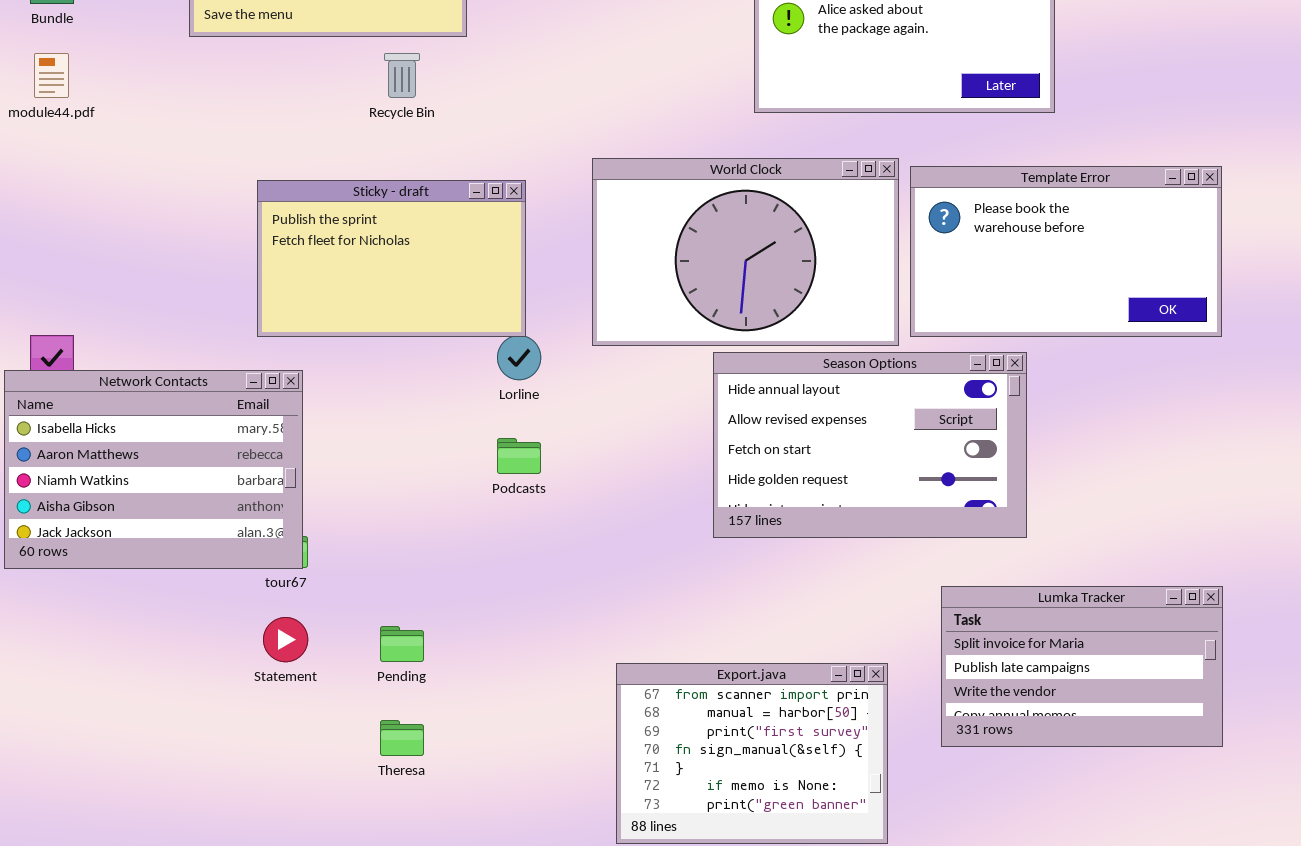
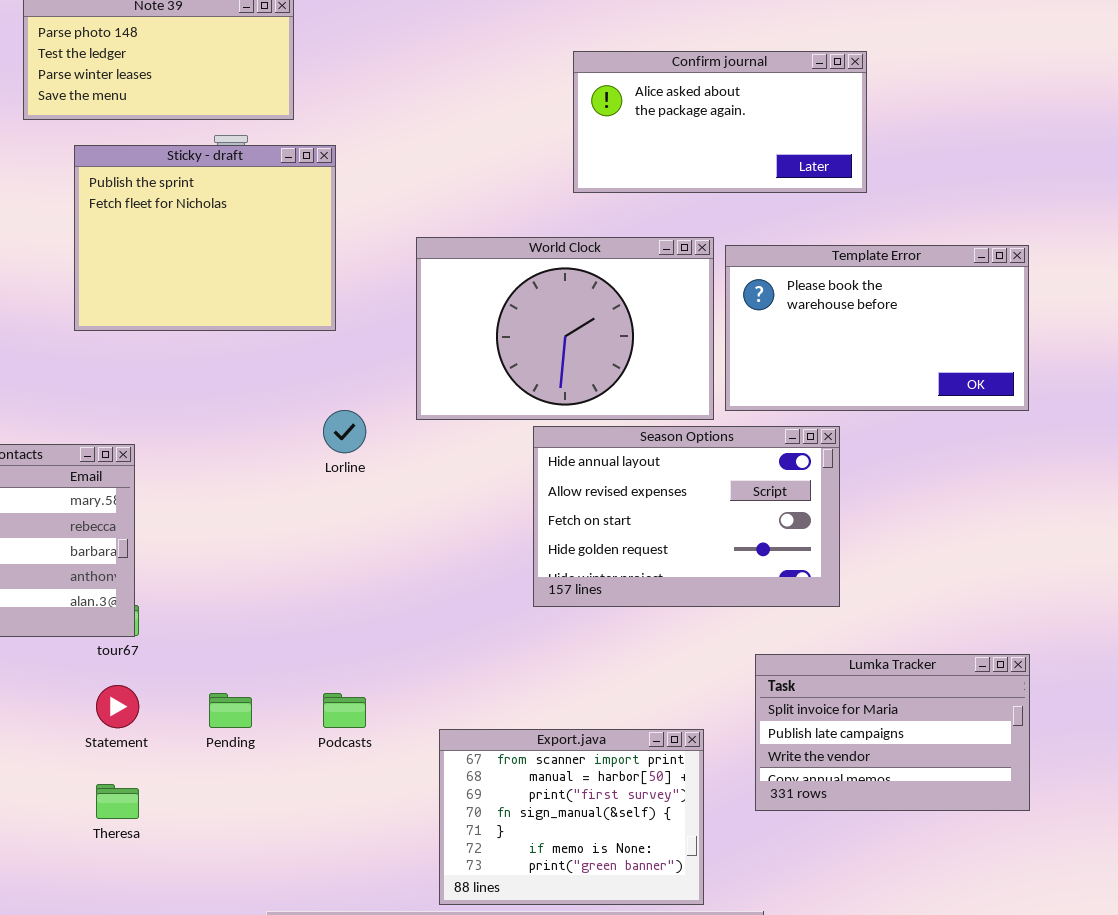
Sticky - draft: [257,180,526,337] -> [74,145,336,331], moved, resized
Podcasts: [497,438,541,474] -> [323,693,366,728], moved
Theresa: [380,720,424,756] -> [96,784,139,819], moved

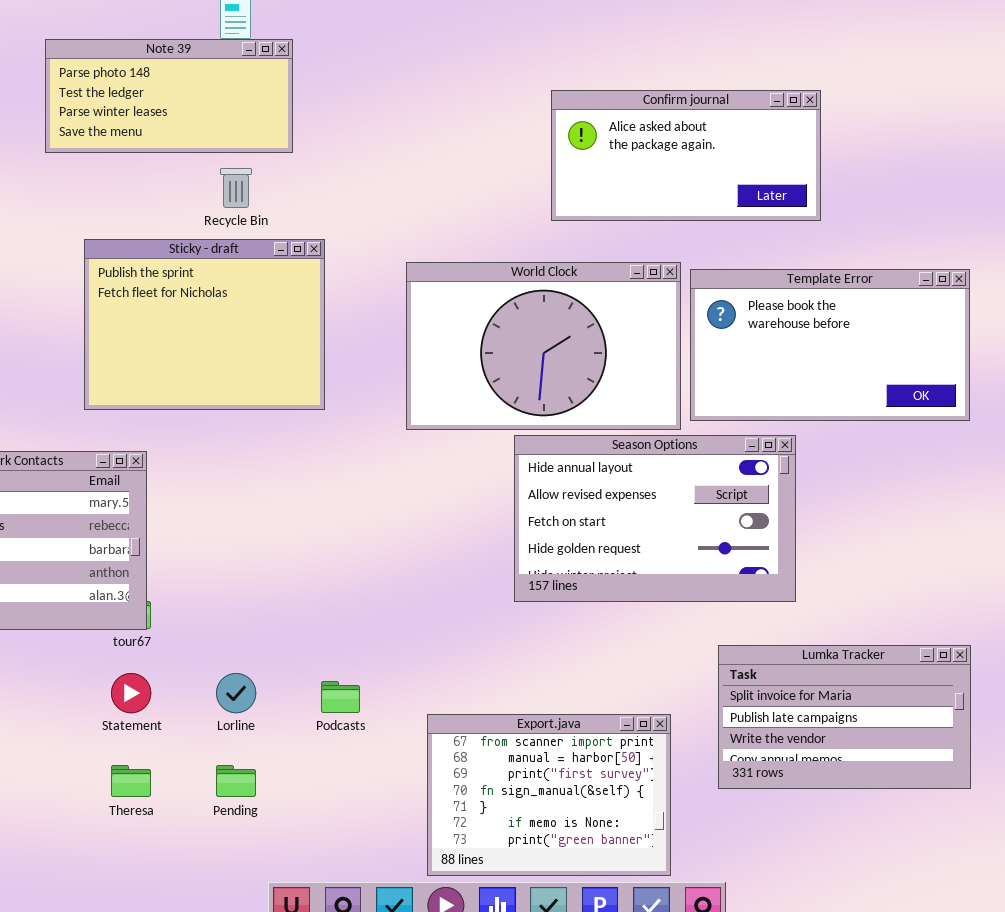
Sticky - draft: [74,145,336,331] -> [84,239,325,410], moved
Lorline: [323,410,366,453] -> [216,673,256,713], moved
Pending: [209,693,252,728] -> [216,765,256,797], moved

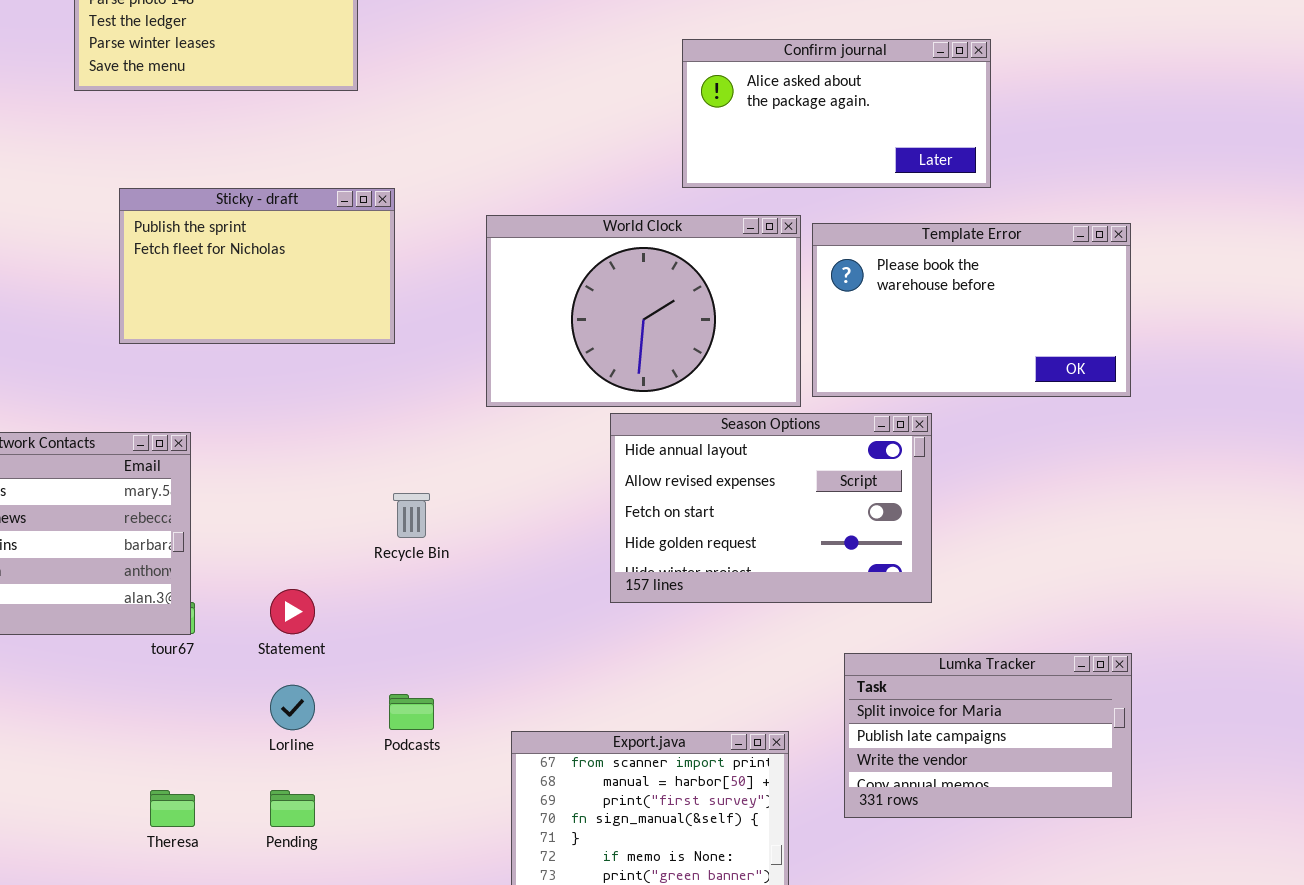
Confirm journal: [551,90,821,221] -> [682,39,991,188], moved
Recycle Bin: [220,168,252,208] -> [393,493,430,538], moved
Sticky - draft: [84,239,325,410] -> [119,188,395,344], resized
Statement: [111,673,151,713] -> [270,589,315,634], moved

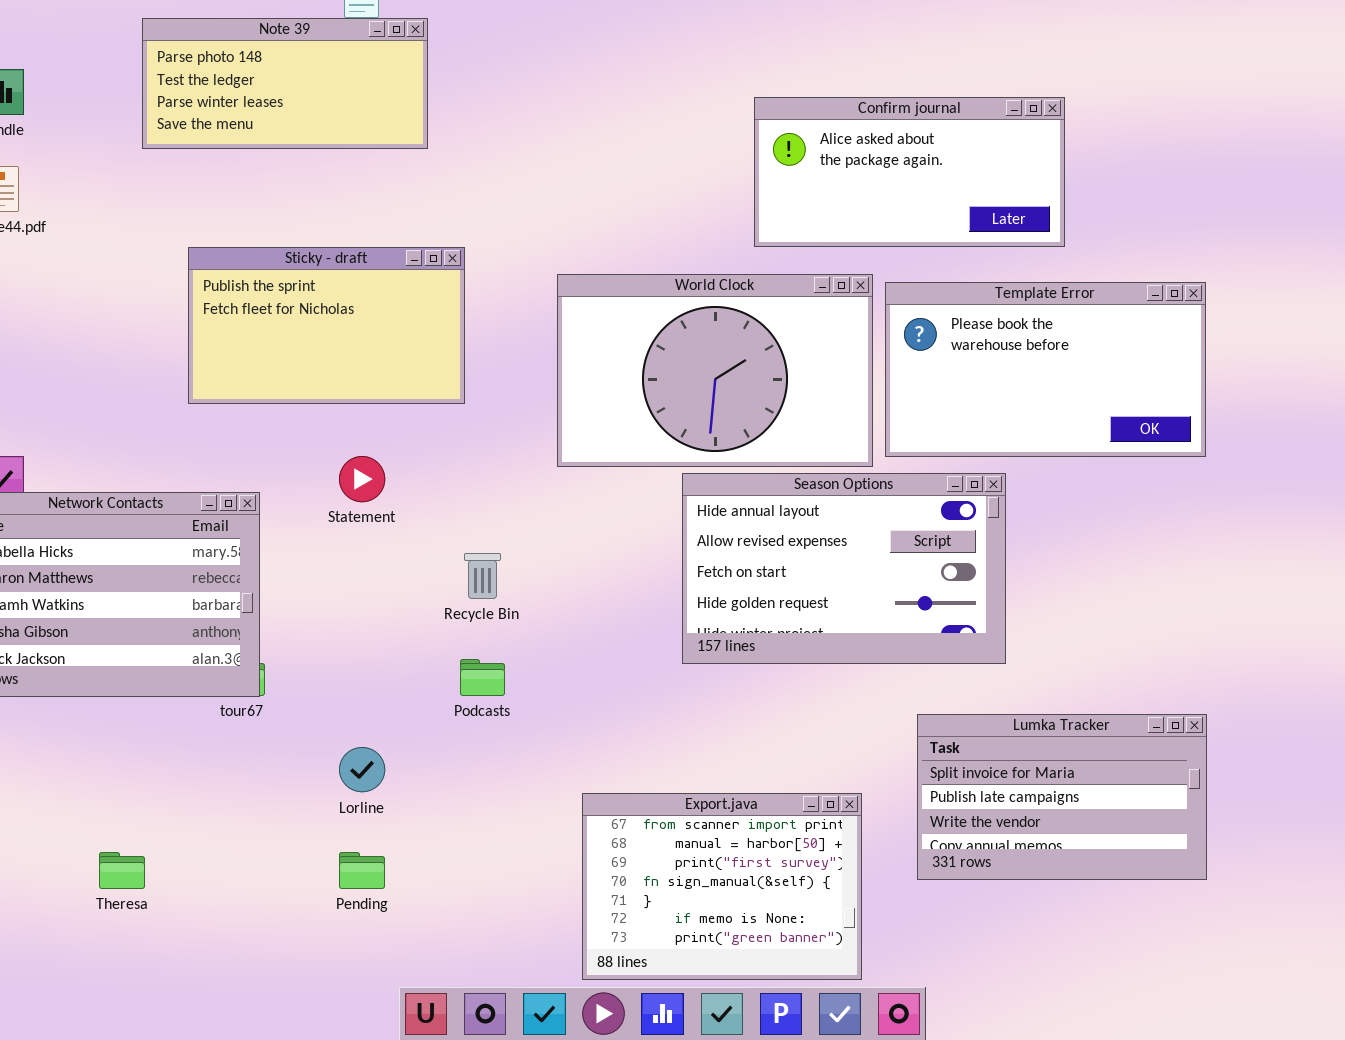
Statement: [270,589,315,634] -> [339,456,385,502], moved
Podcasts: [389,694,434,730] -> [460,659,505,696], moved
Theresa: [150,790,195,827] -> [99,852,145,889], moved

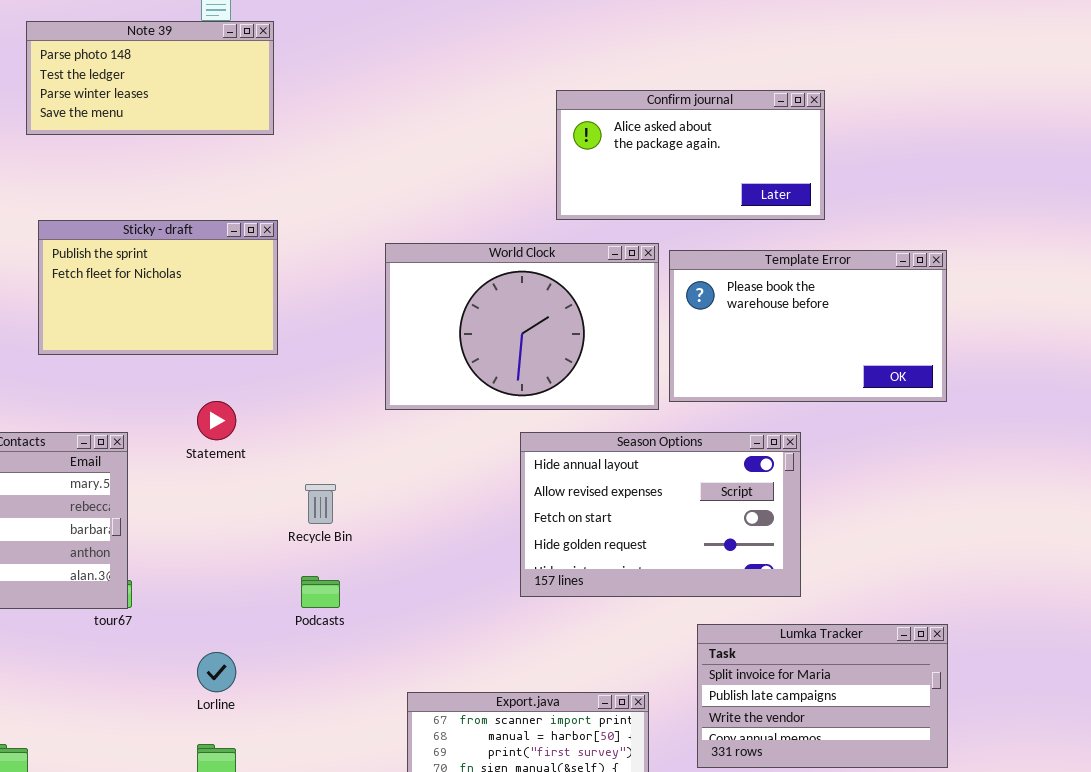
Sticky - draft: [188,247,465,404] -> [38,220,278,355], moved
Season Options: [682,473,1006,664] -> [520,432,801,597], moved

